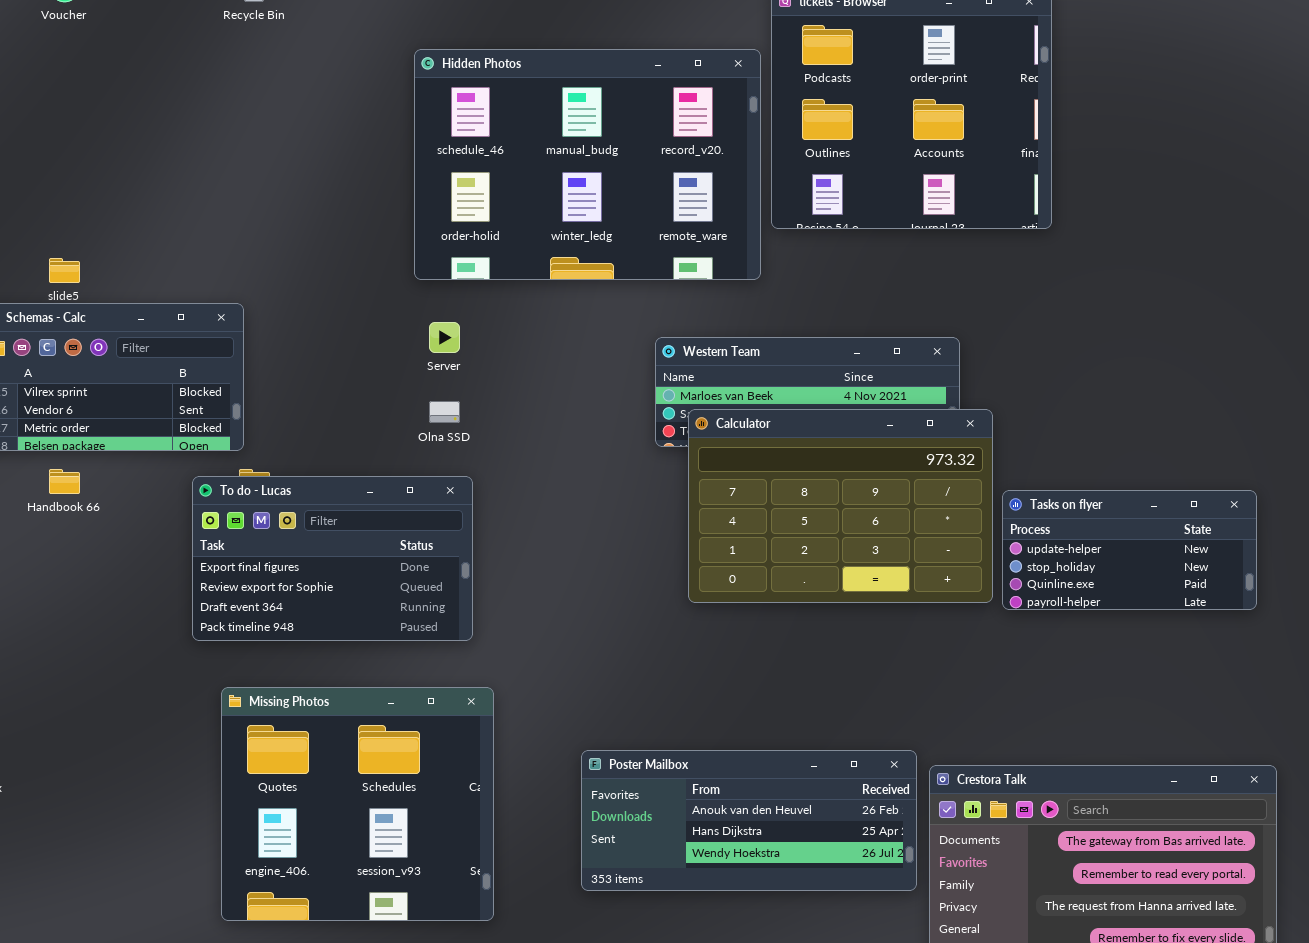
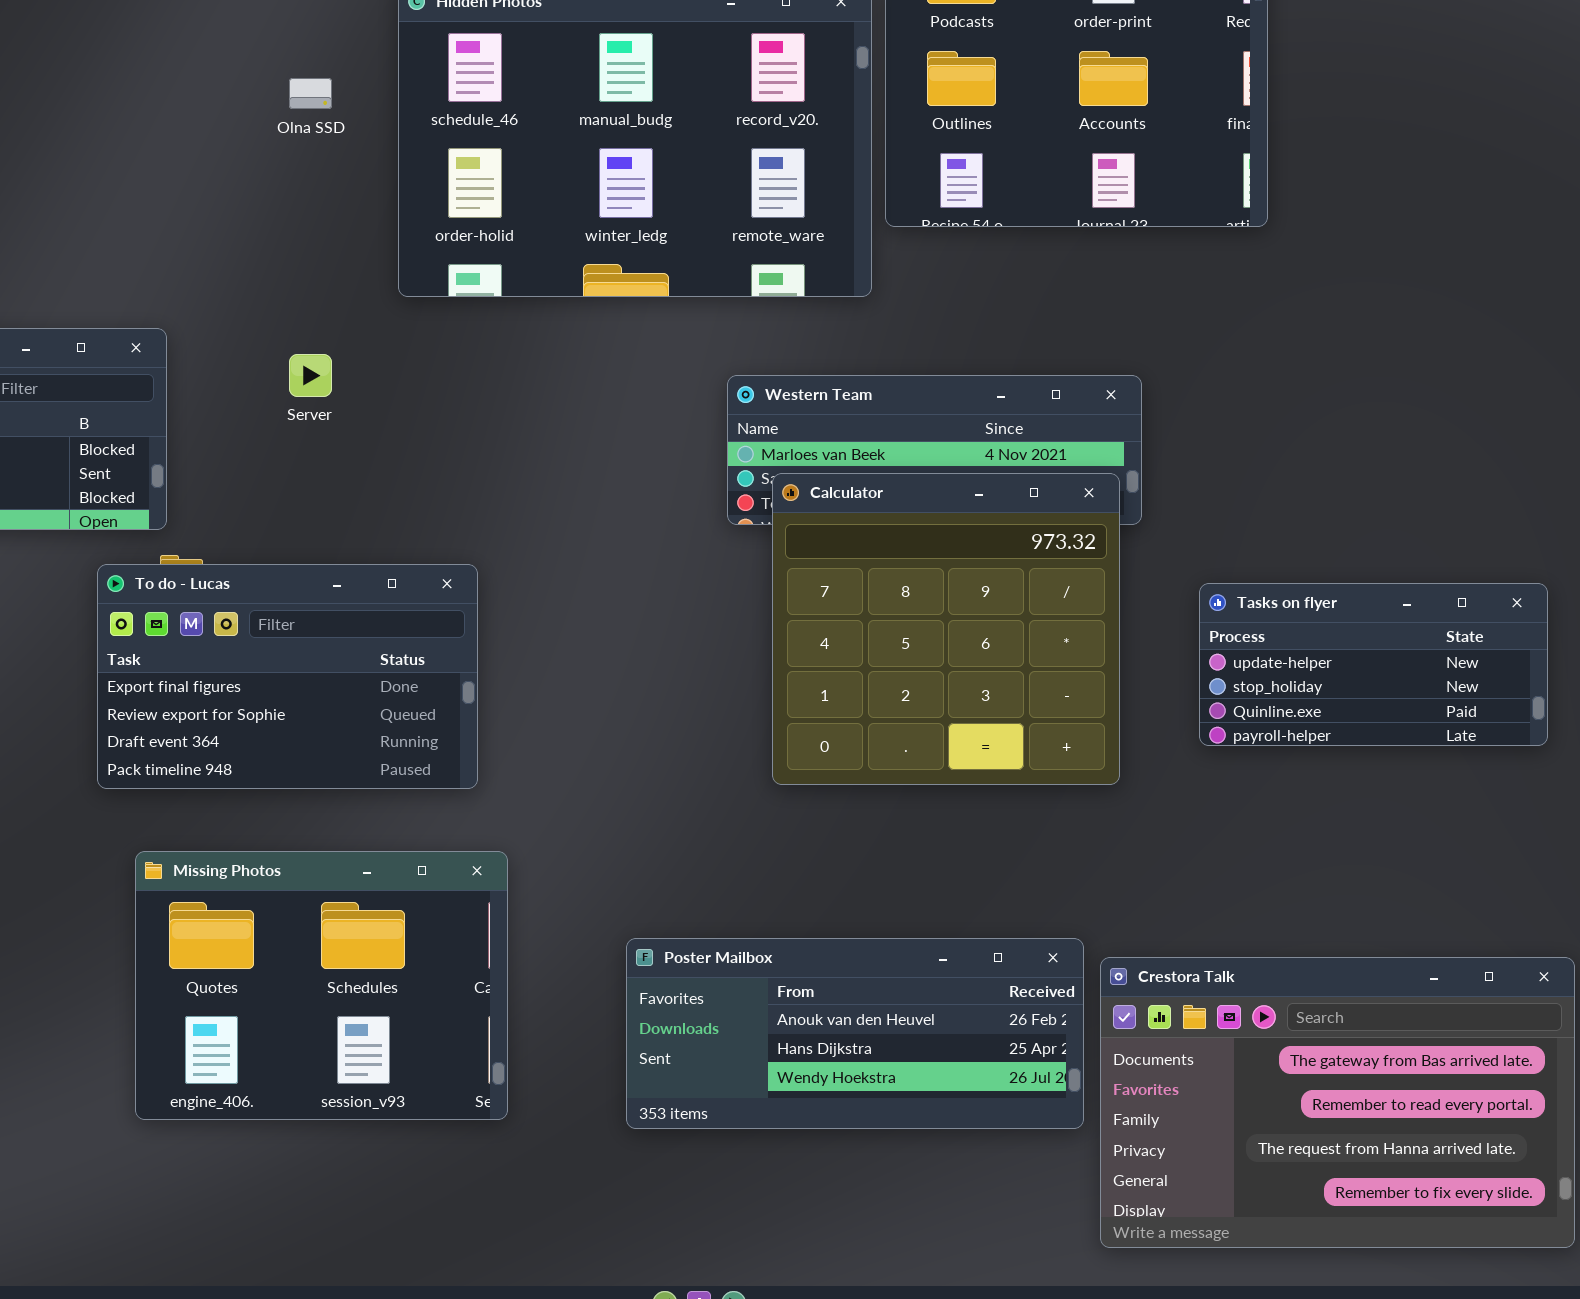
Server: [429,322,460,353] -> [289,354,332,397], moved
Olna SSD: [429,401,460,423] -> [289,78,332,109], moved
Calculator: [688,409,993,603] -> [772,473,1120,785], resized
Missing Photos: [221,687,494,921] -> [135,851,508,1120], resized

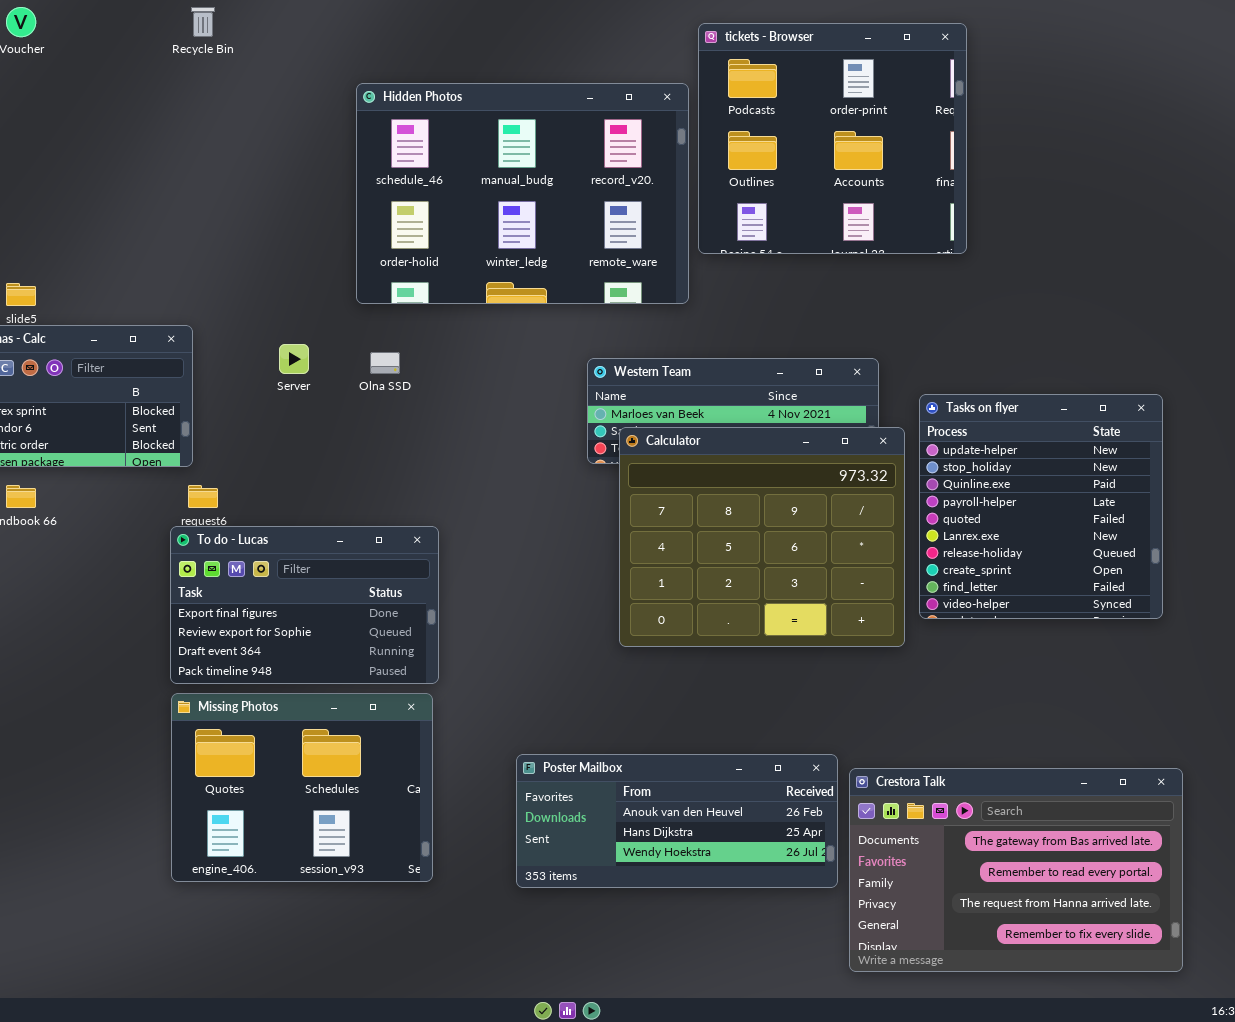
Olna SSD: [289,78,332,109] -> [370,352,400,374], moved
Calculator: [772,473,1120,785] -> [619,427,905,647], resized
To do - Lucas: [97,564,478,789] -> [170,526,439,684], moved
Tasks on flyer: [1199,583,1548,746] -> [919,394,1163,619], resized

